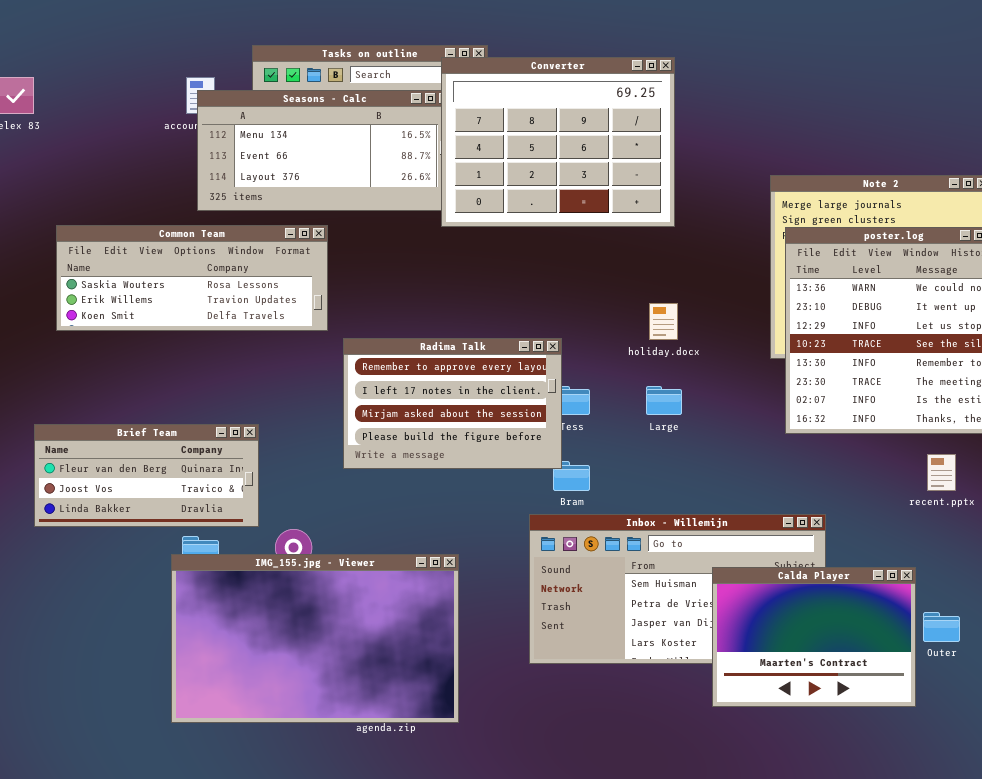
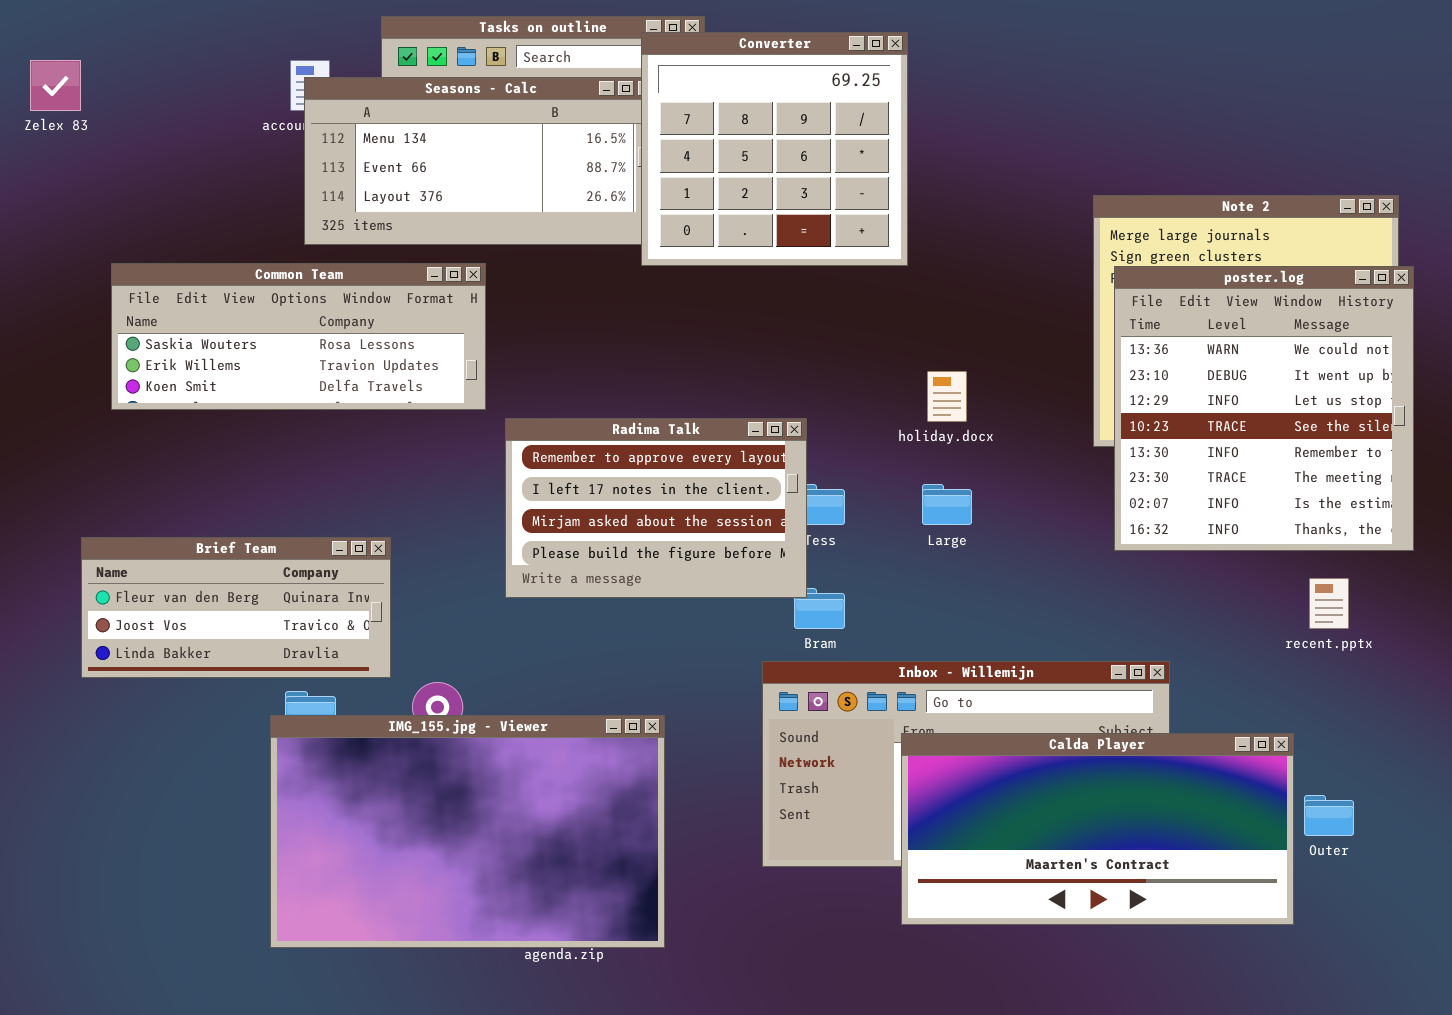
Converter: [441,57,675,227] -> [641,32,908,266], resized
Calda Player: [712,567,916,707] -> [901,733,1294,925], resized

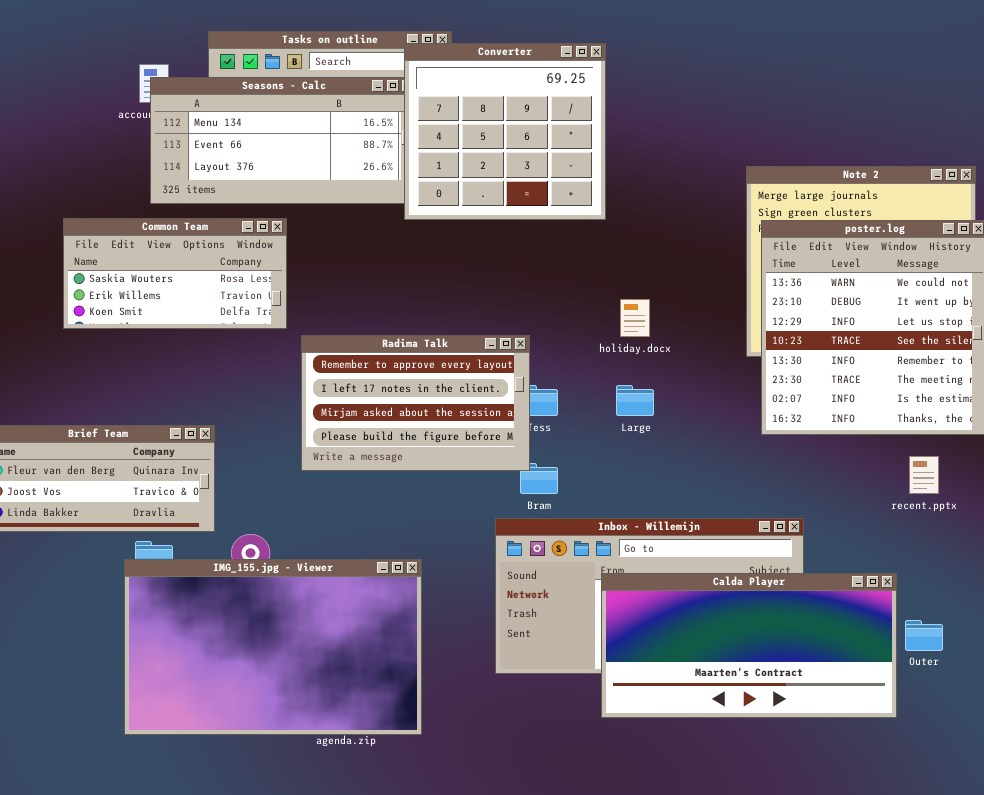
Common Team: [111,263,486,410] -> [63,218,287,329], resized

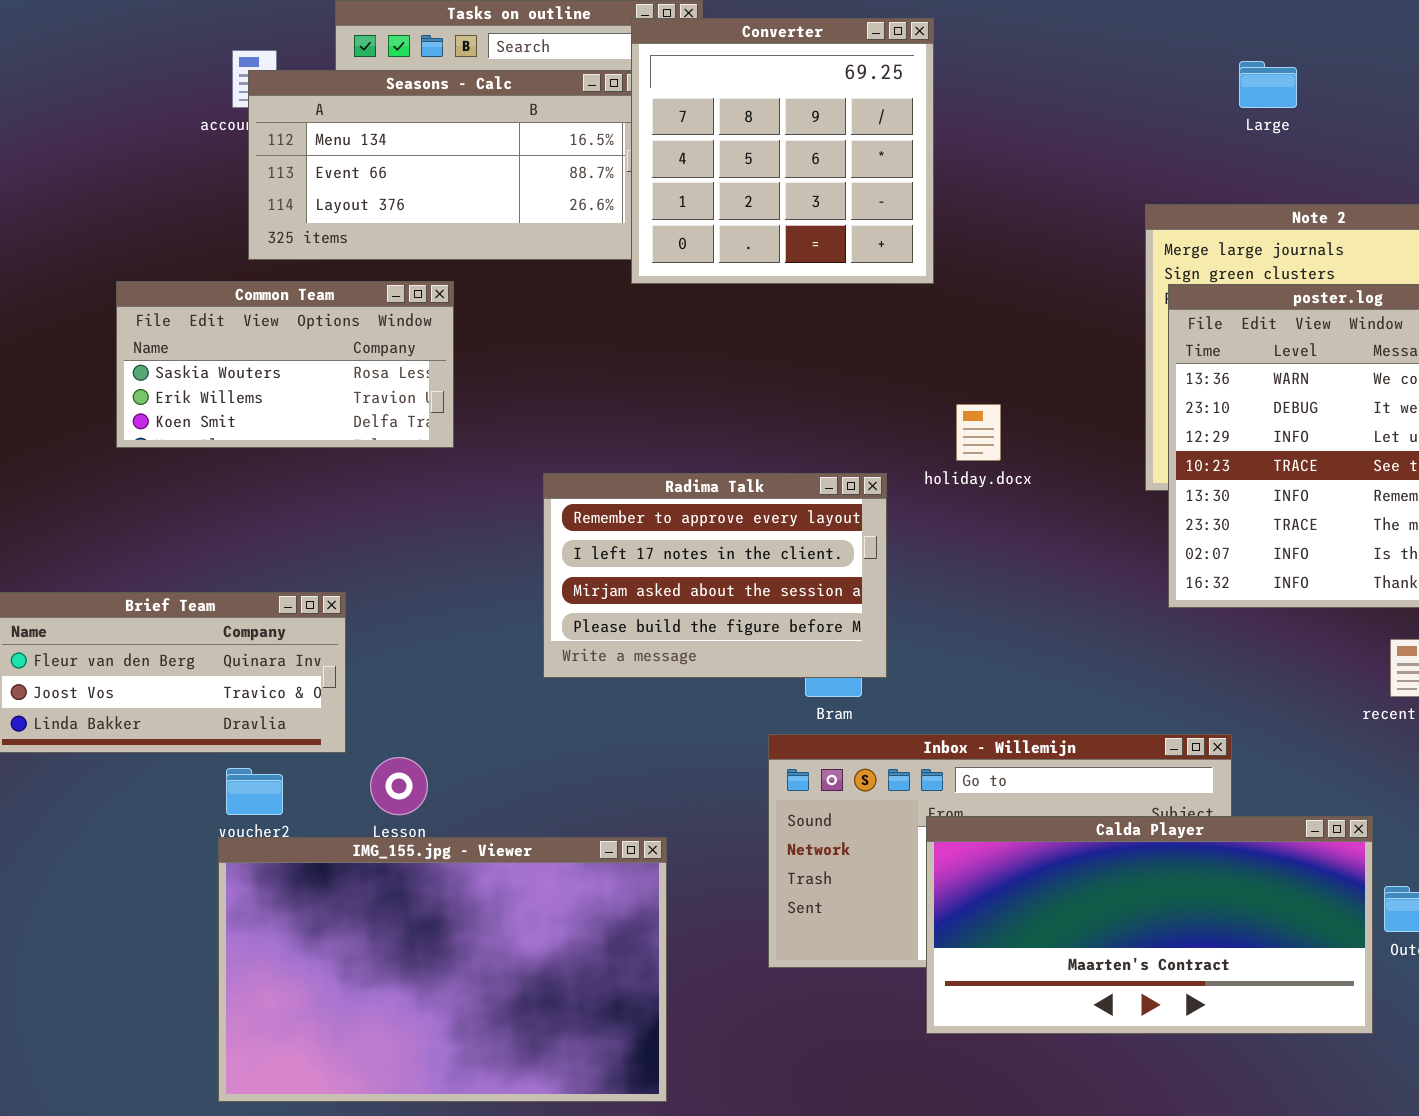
Radima Talk: [301,335,530,471] -> [543,473,887,678], moved
Large: [616,385,654,416] -> [1239,61,1297,108], moved
IMG_155.jpg - Viewer: [124,559,422,735] -> [218,837,667,1102], moved

